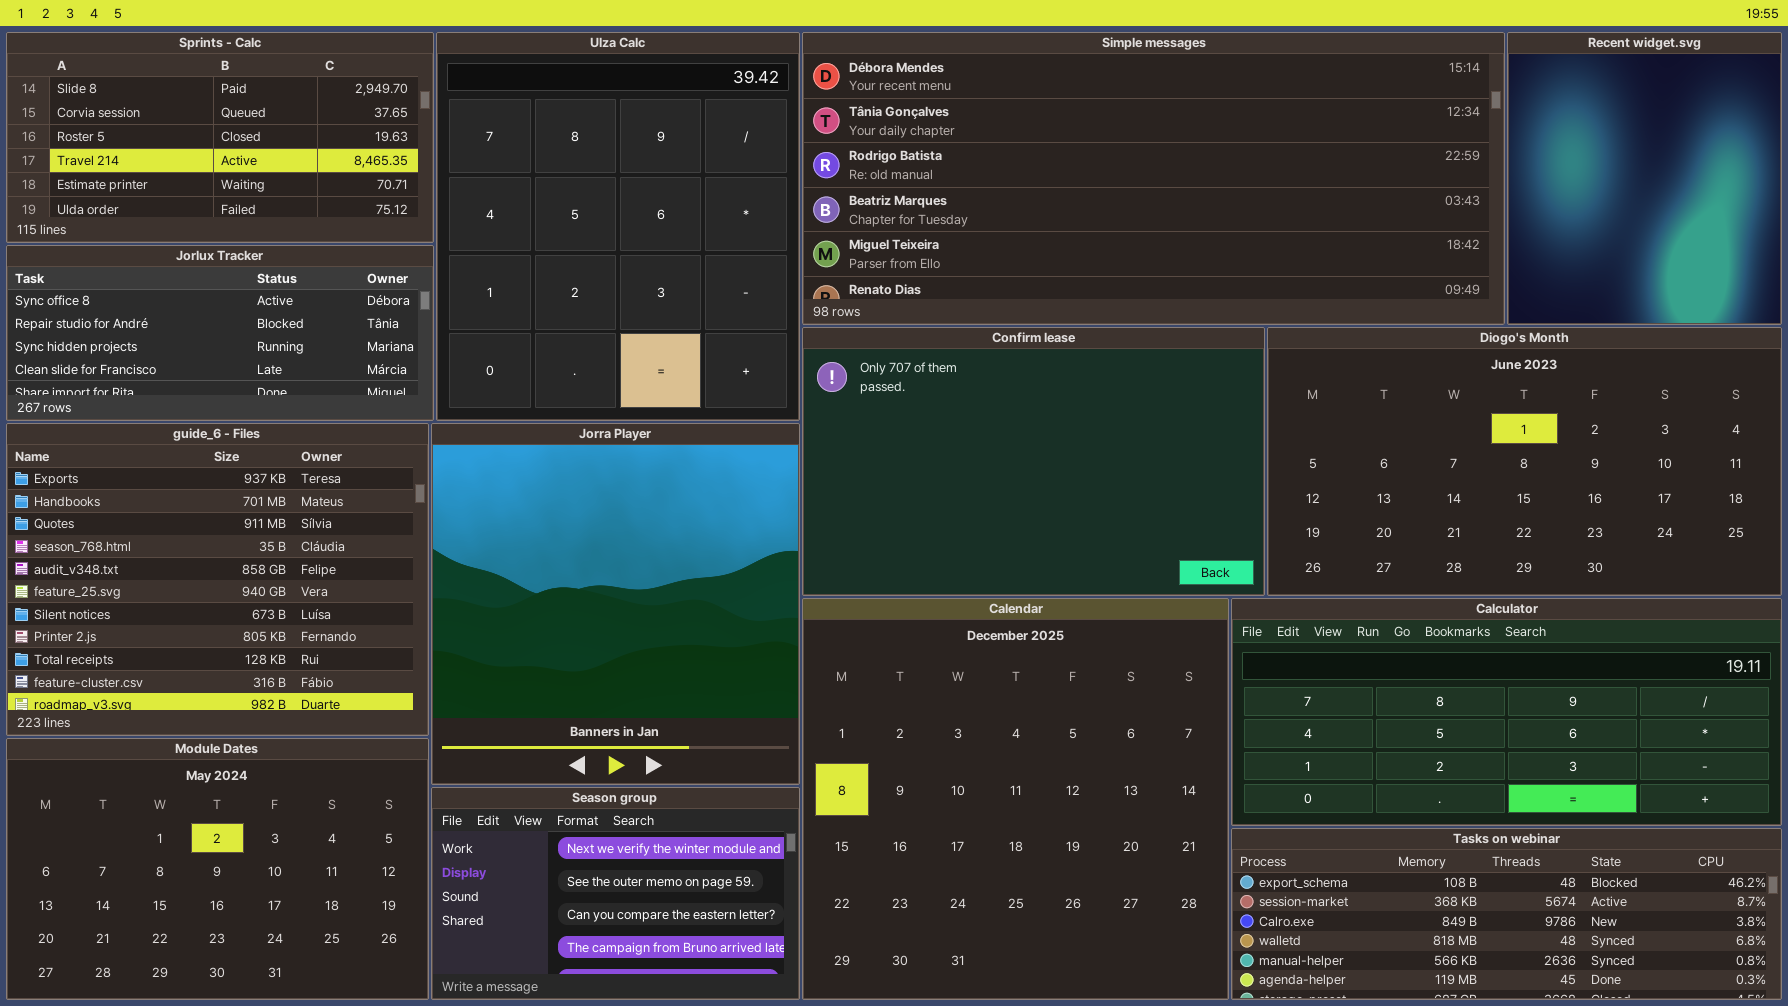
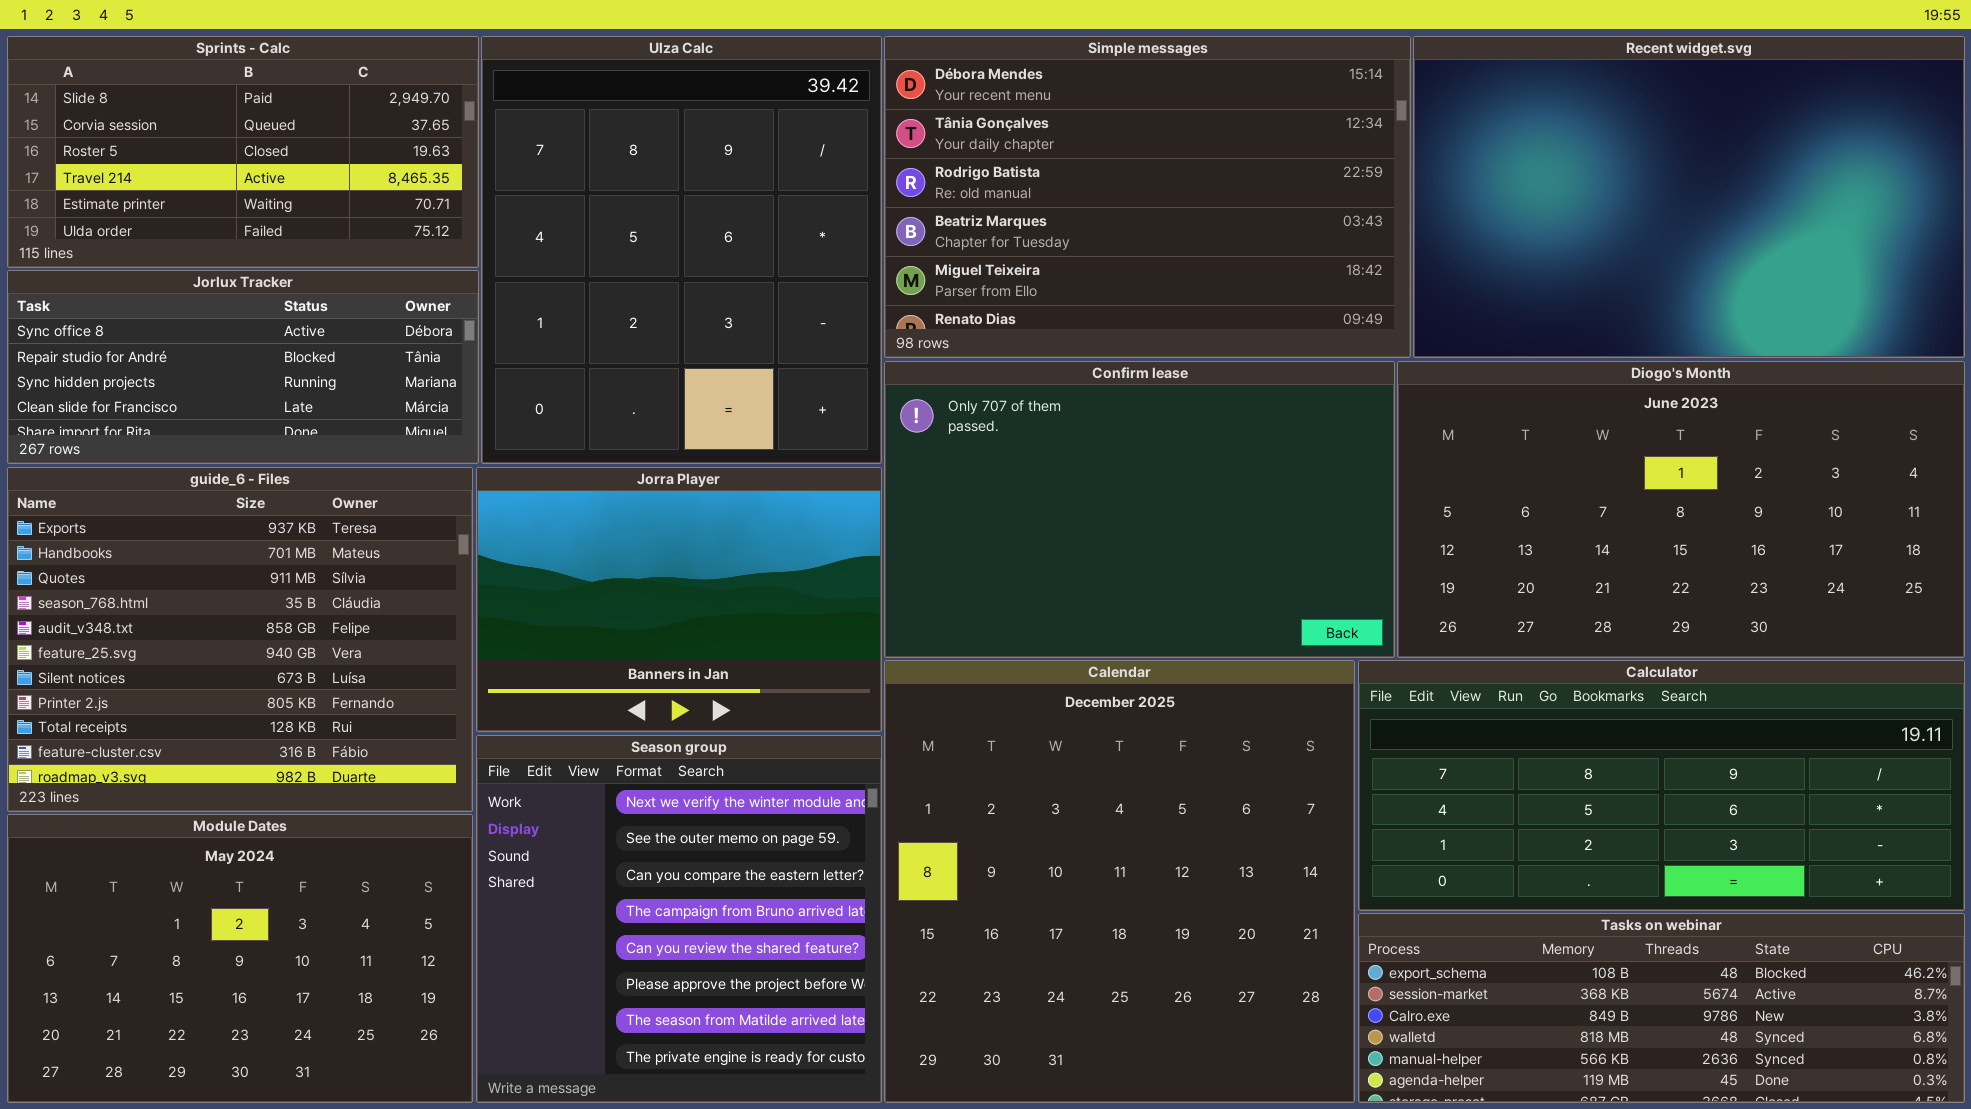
Simple messages: [802,32,1505,325] -> [884,36,1411,358], resized
Recent widget.svg: [1507,32,1782,325] -> [1413,36,1965,358], resized
Jorra Player: [431,423,800,785] -> [476,467,882,732], resized
Season group: [431,787,800,1000] -> [476,735,882,1103], resized

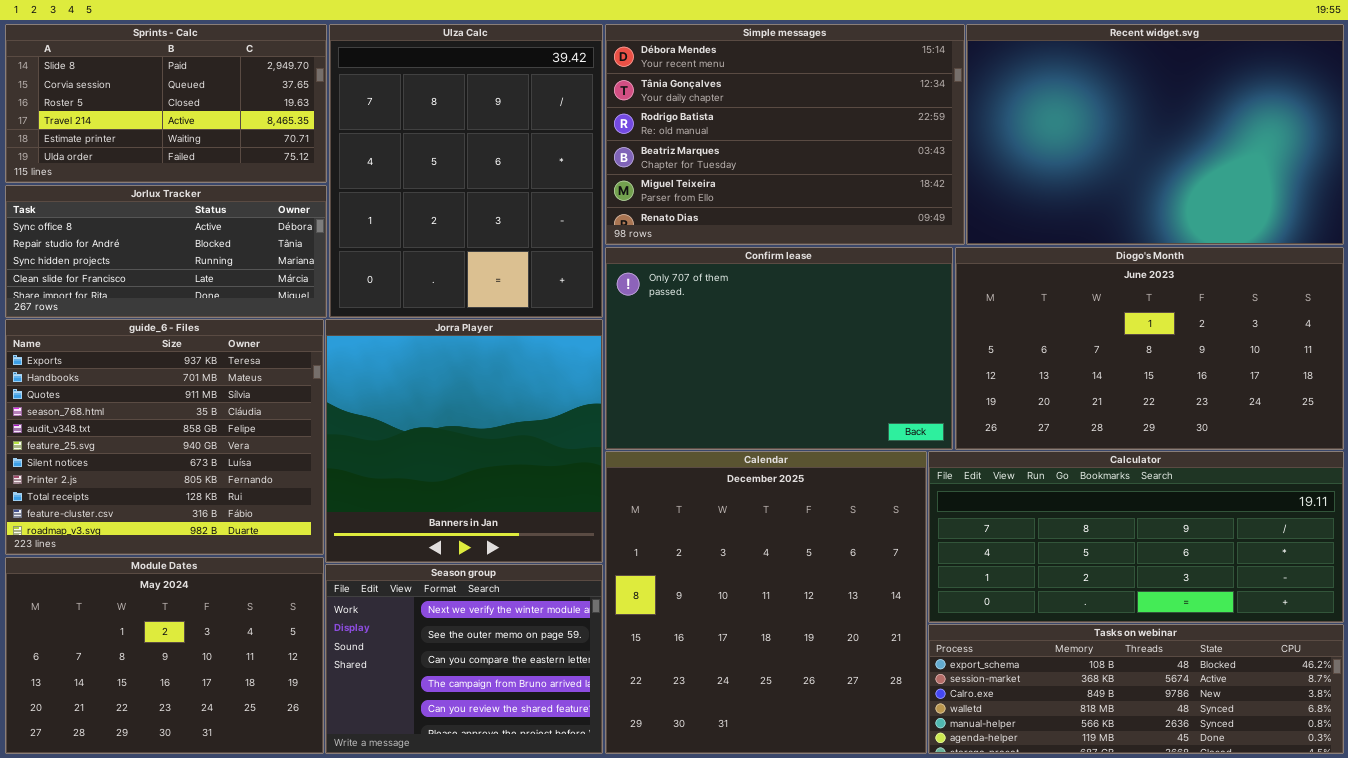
Jorra Player: [476,467,882,732] -> [325,319,603,563], resized
Season group: [476,735,882,1103] -> [325,564,603,754], resized

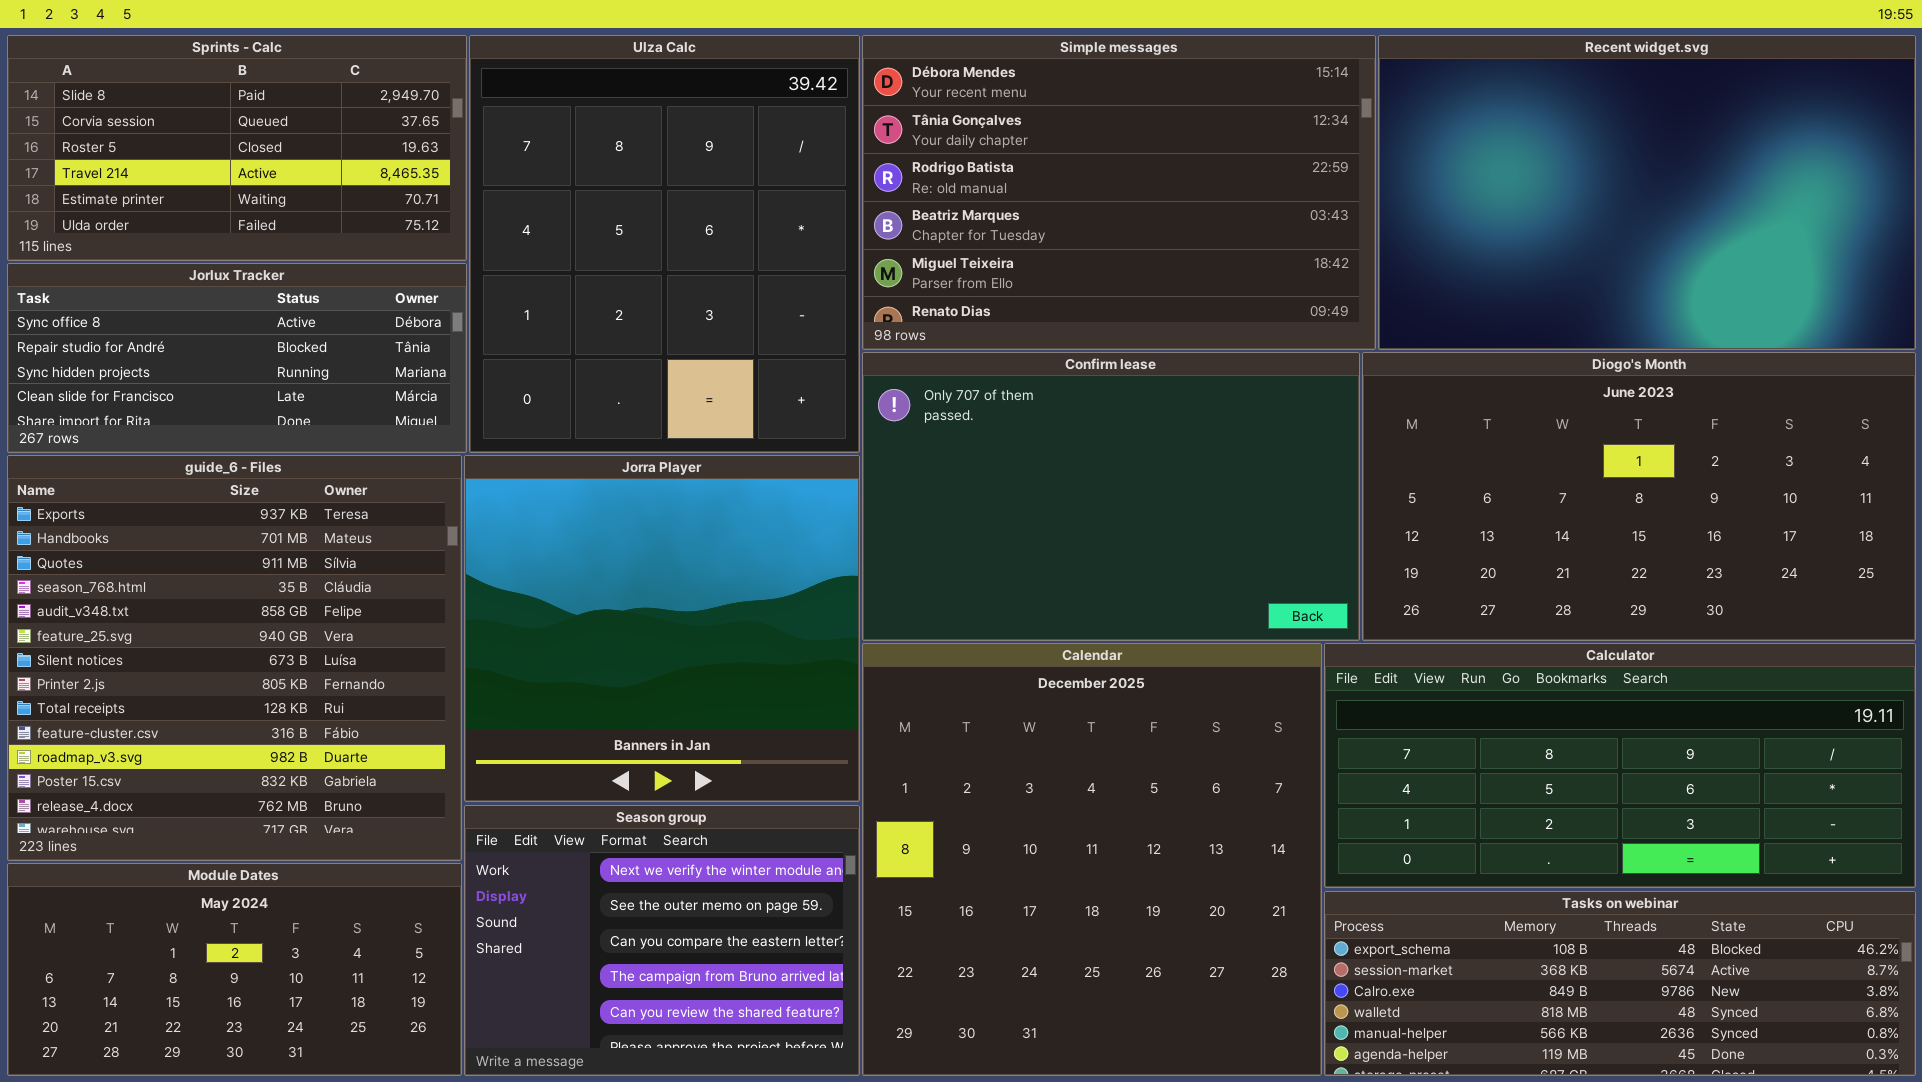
guide_6 - Files: [5,319,324,555] -> [7,455,462,861], resized
Module Dates: [5,557,324,754] -> [7,863,462,1076], resized

